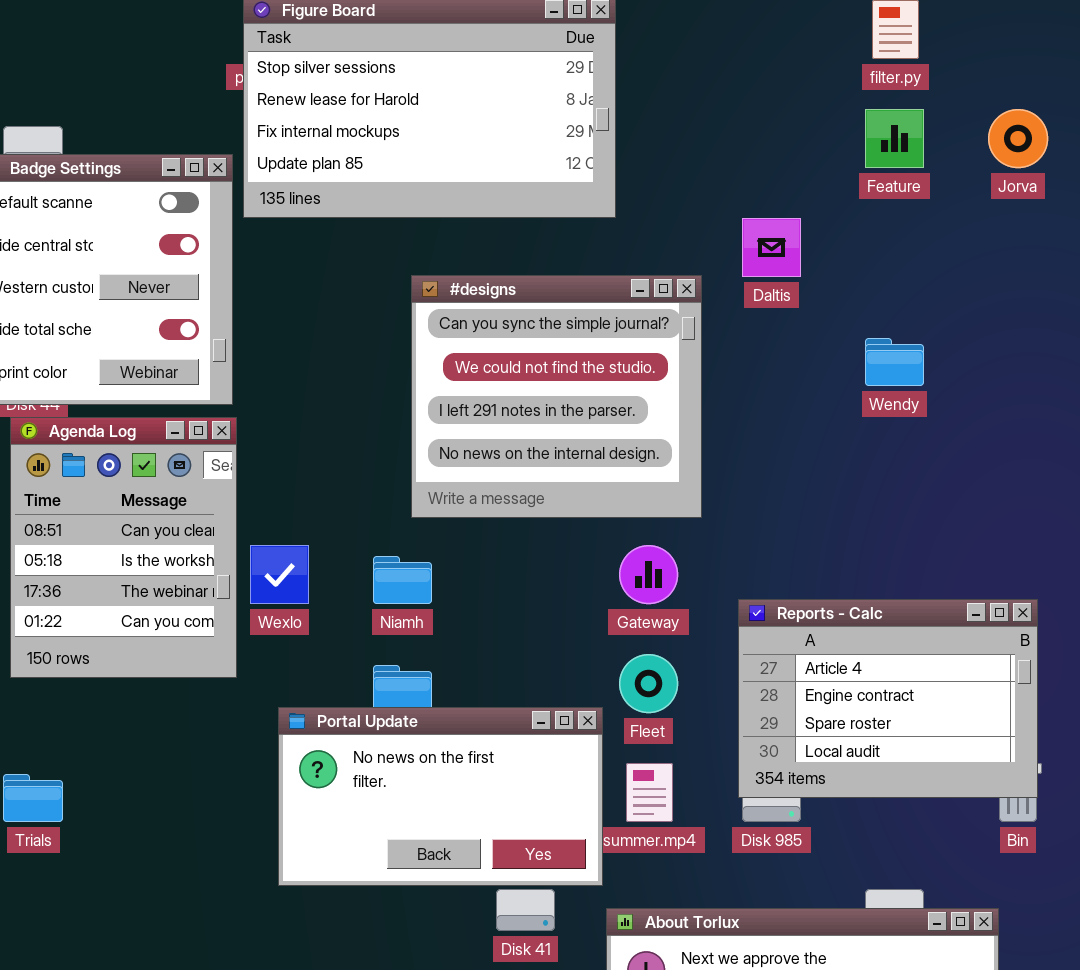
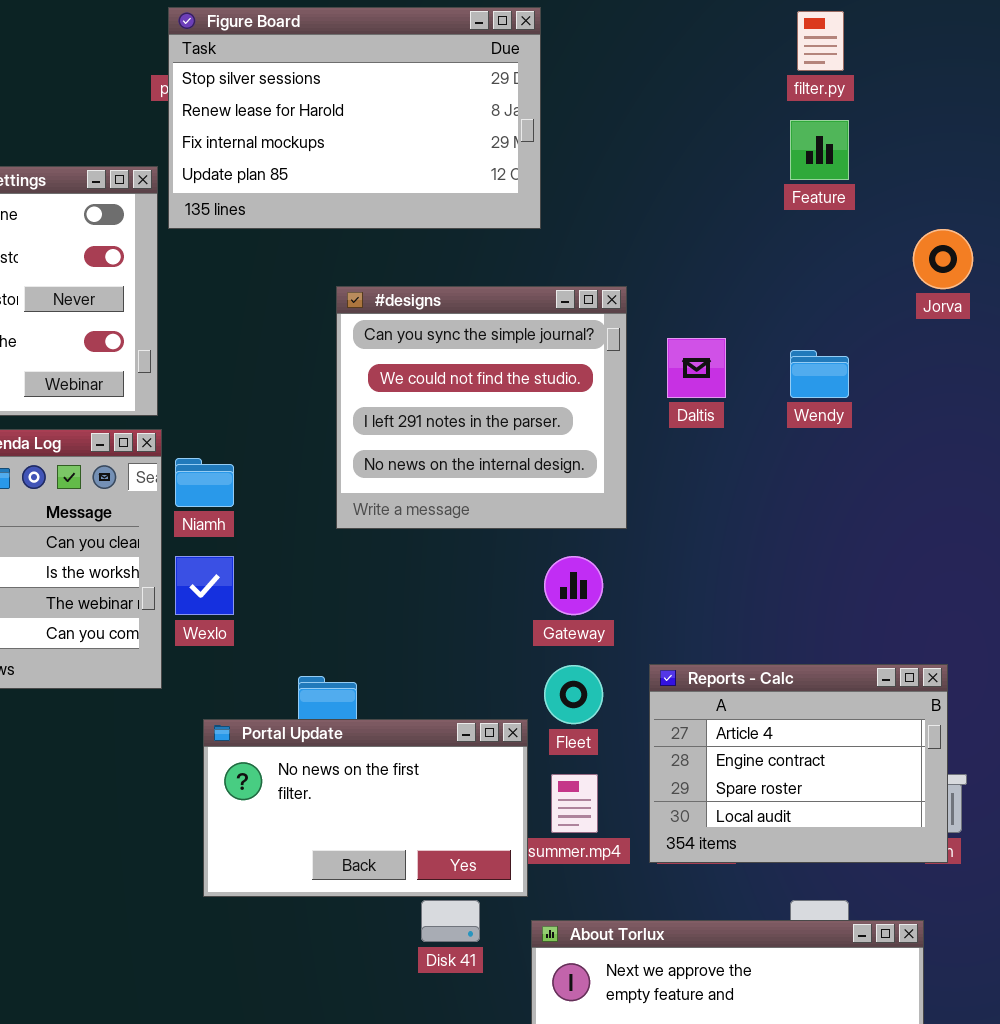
Jorva: [988,109,1048,168] -> [913,229,973,289], moved
Daltis: [742,218,801,277] -> [667,338,726,398], moved
Niamh: [373,556,432,604] -> [175,458,234,507], moved
Reports - Calc: [738,599,1038,798] -> [649,664,948,863], moved

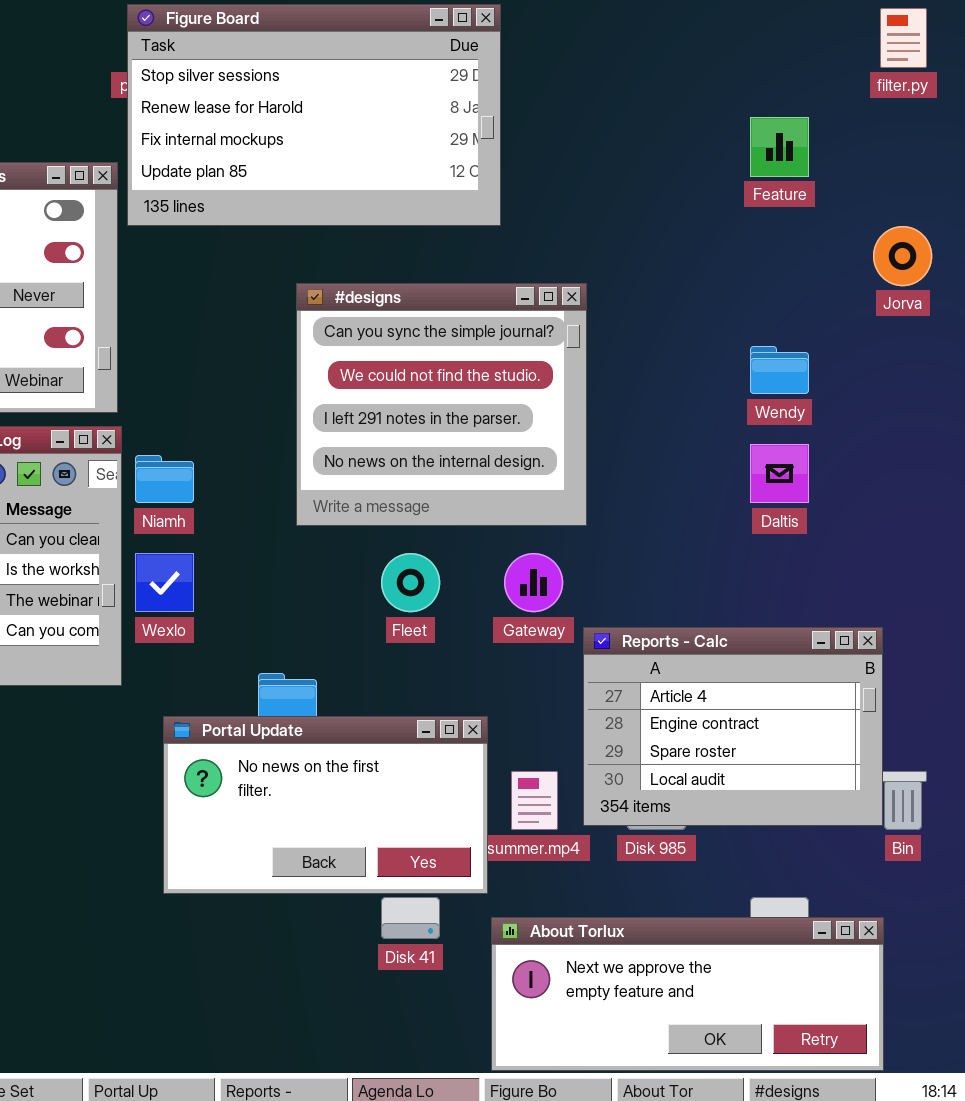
filter.py: [797,11,844,71] -> [880,8,927,68], moved
Daltis: [667,338,726,398] -> [750,444,809,503], moved
Reports - Calc: [649,664,948,863] -> [583,627,883,826], moved
Fleet: [544,665,603,724] -> [381,553,440,612], moved

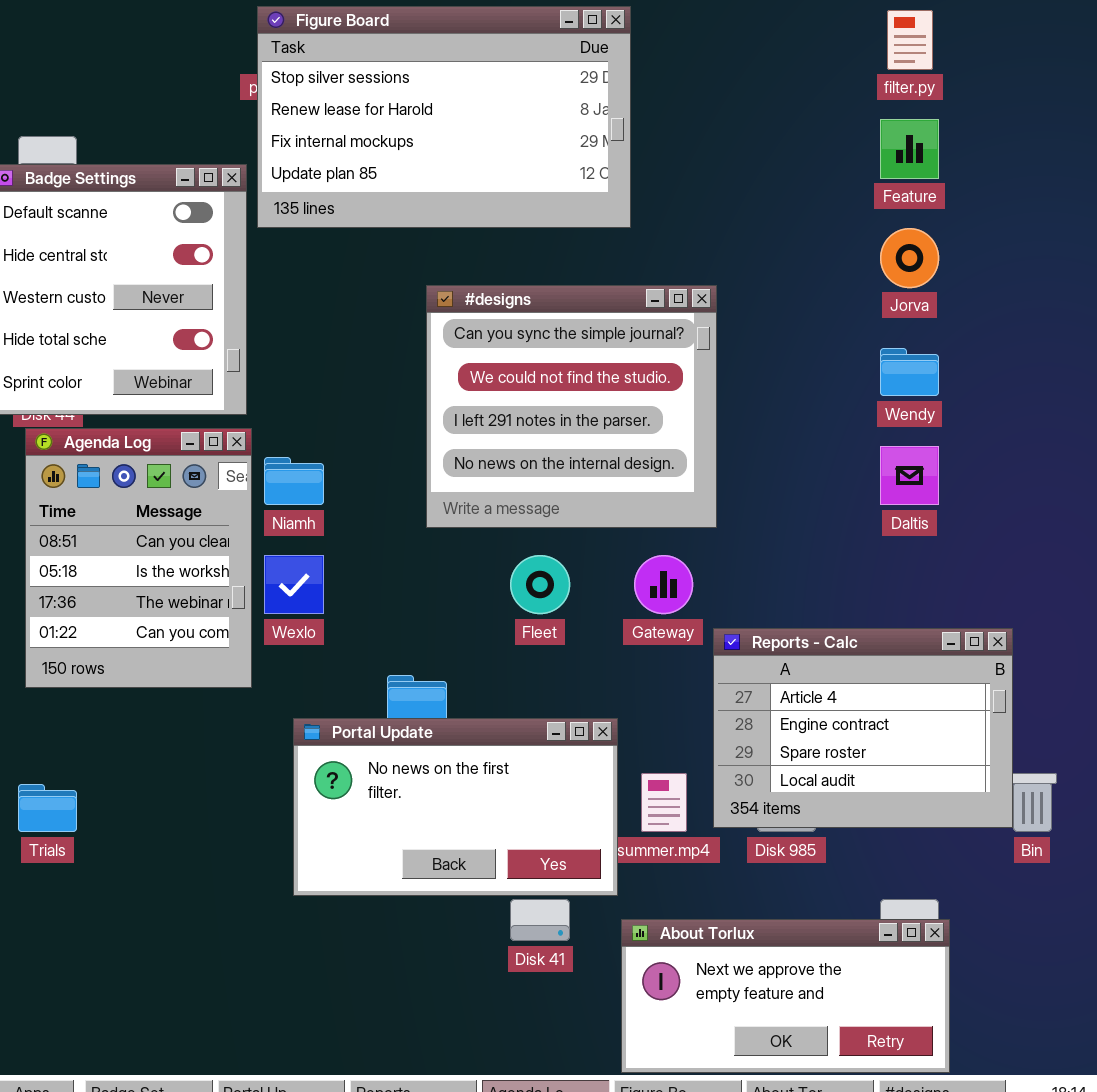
filter.py: [880,8,927,68] -> [887,10,933,70], moved
Jorva: [873,226,932,286] -> [880,228,939,288], moved
About Torlux: [491,917,884,1071] -> [621,919,950,1073], resized

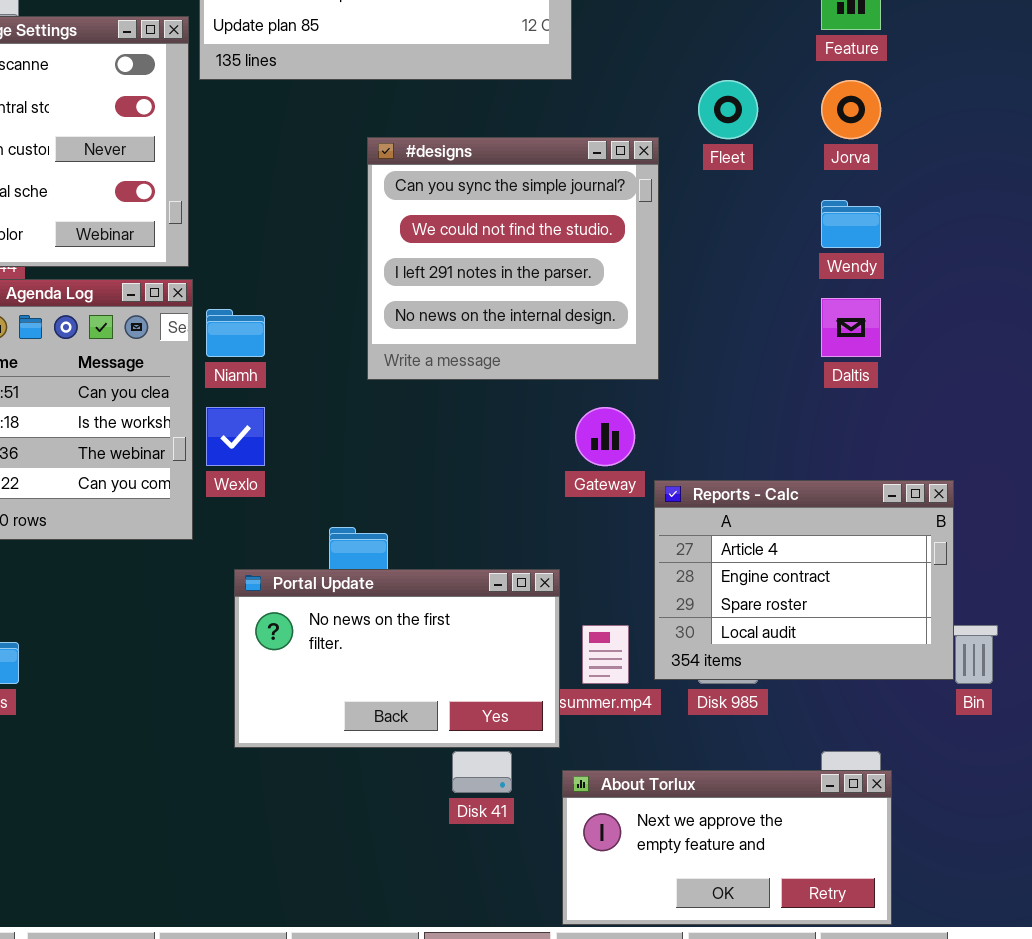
Fleet: [510,555,570,614] -> [698,80,758,139], moved

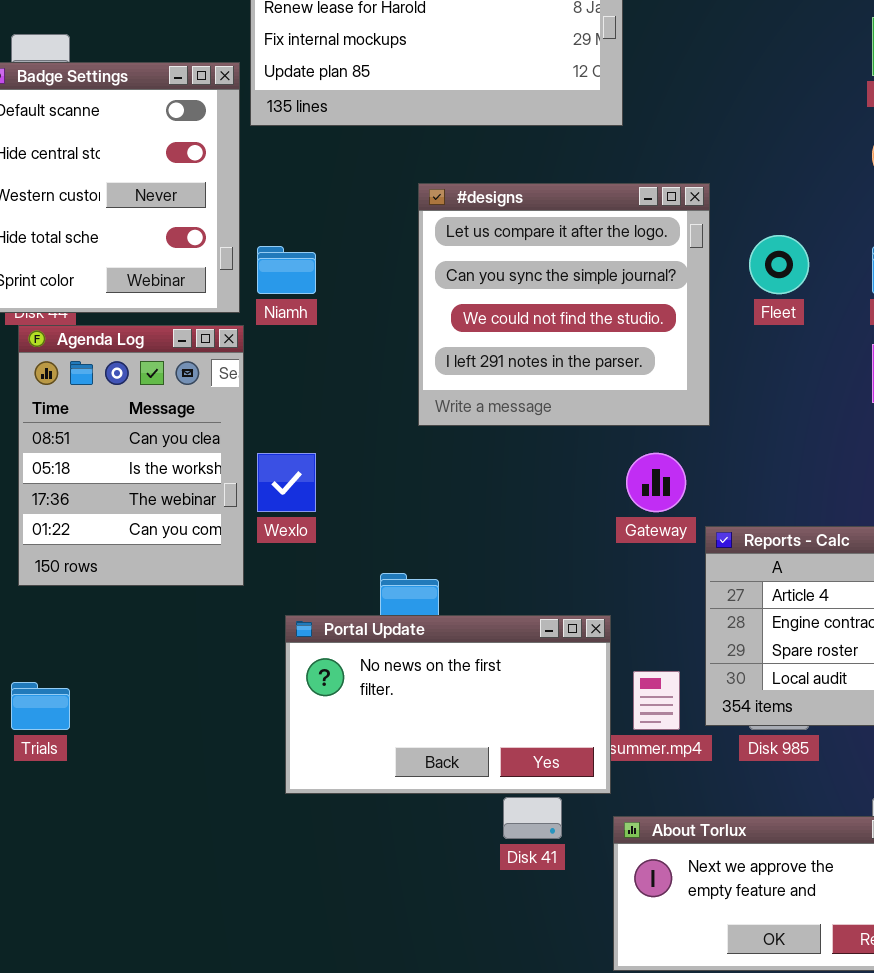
Fleet: [698,80,758,139] -> [749,235,809,294], moved
#designs: [367,137,659,380] -> [418,183,710,426], scrolled up 1 row
Niamh: [206,309,265,357] -> [257,246,316,294], moved

